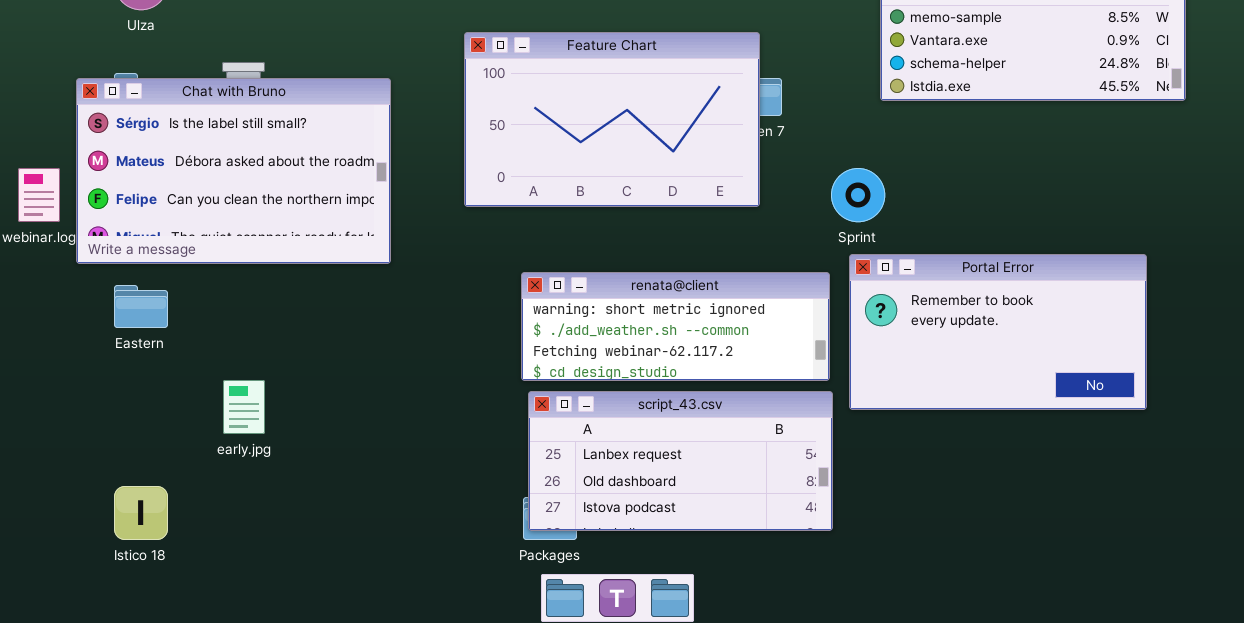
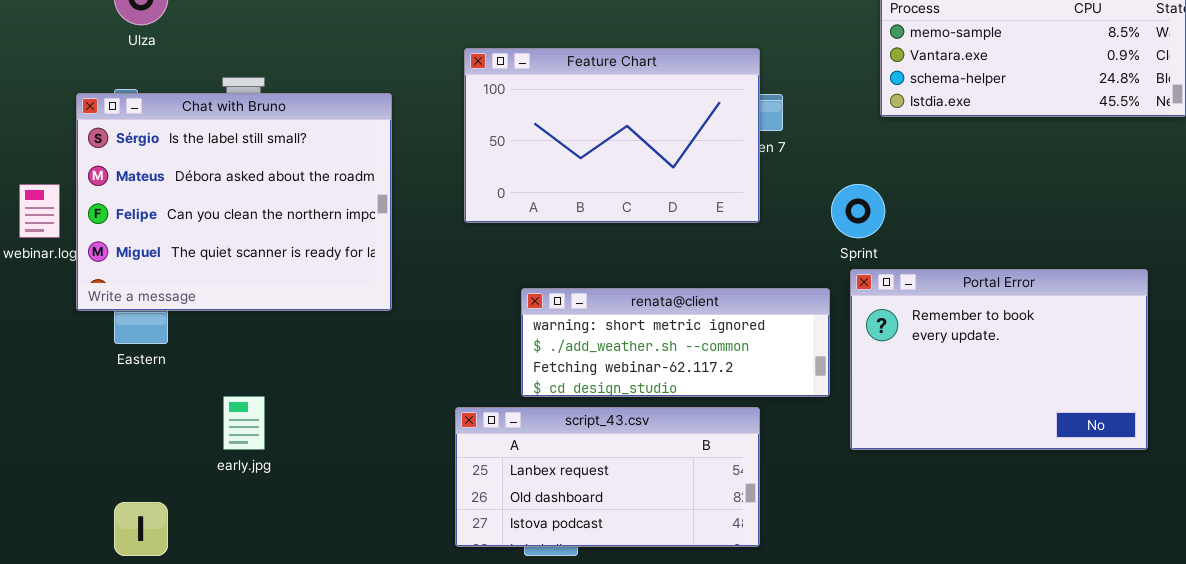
Chat with Bruno: [76,78,391,264] -> [76,93,392,311], resized
Portal Error: [849,254,1147,410] -> [850,269,1148,450], resized
script_43.csv: [528,391,833,531] -> [455,407,760,547], moved

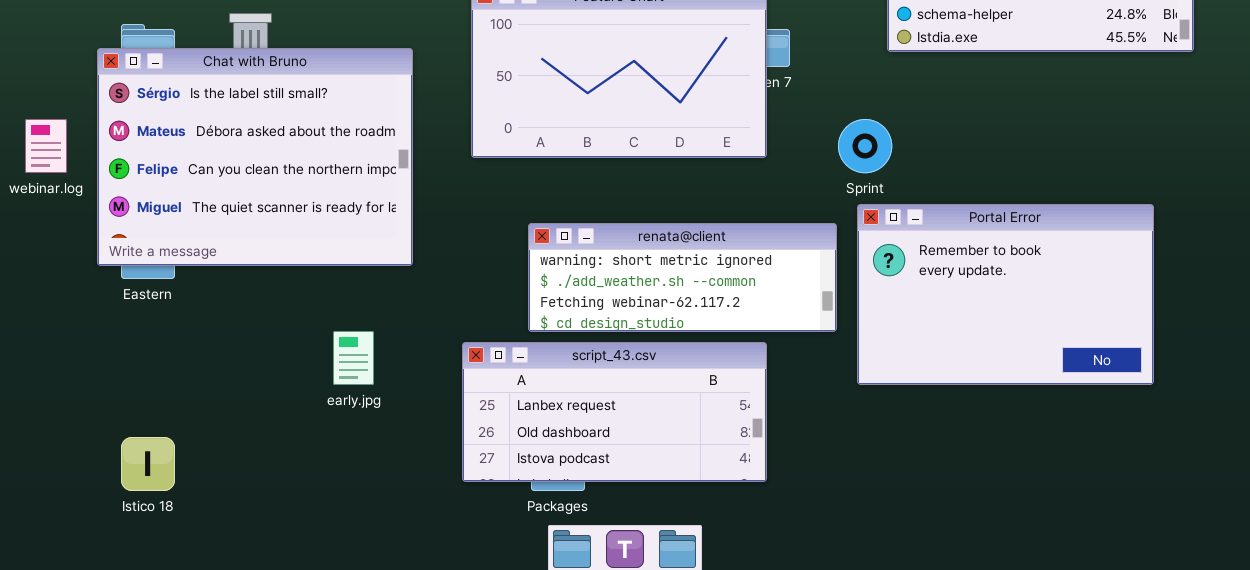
Chat with Bruno: [76,93,392,311] -> [97,48,413,266], moved
early.jpg: [223,396,265,450] -> [333,331,374,385], moved

